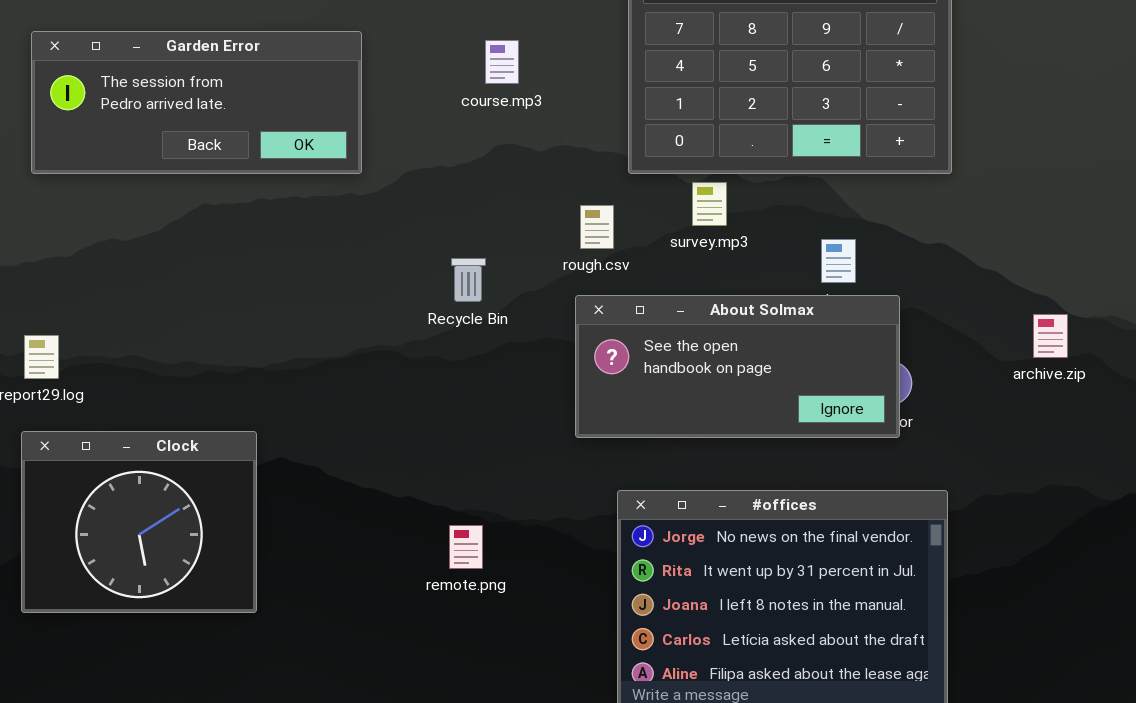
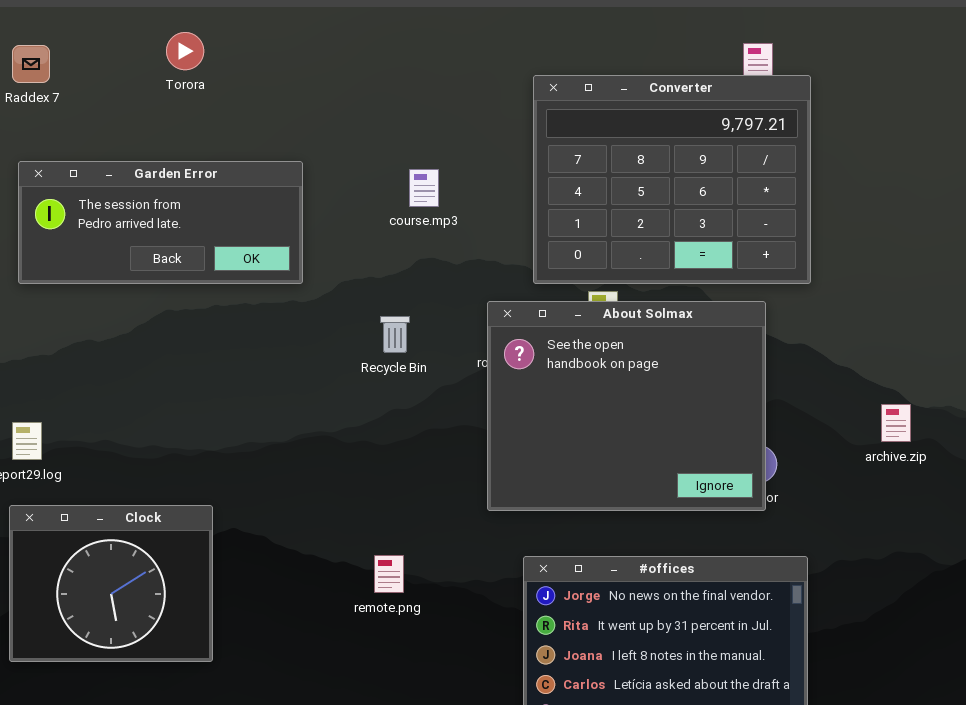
Recycle Bin: [451,258,486,302] -> [380,316,410,353], moved
About Solmax: [575,295,900,438] -> [487,301,766,511], resized
remote.png: [449,525,483,569] -> [374,555,404,593], moved

